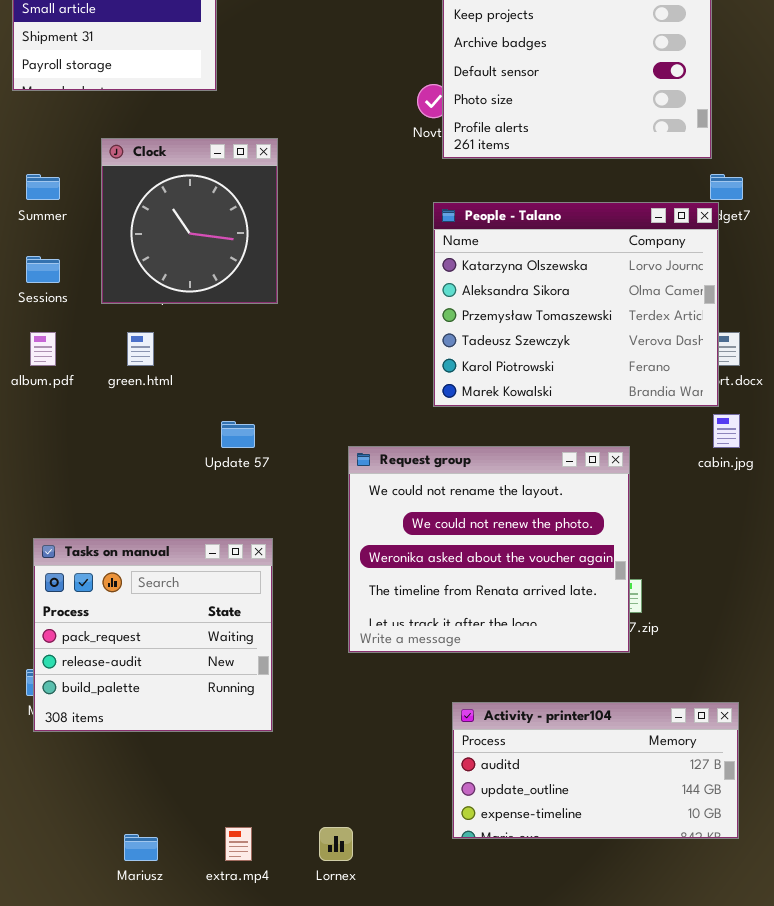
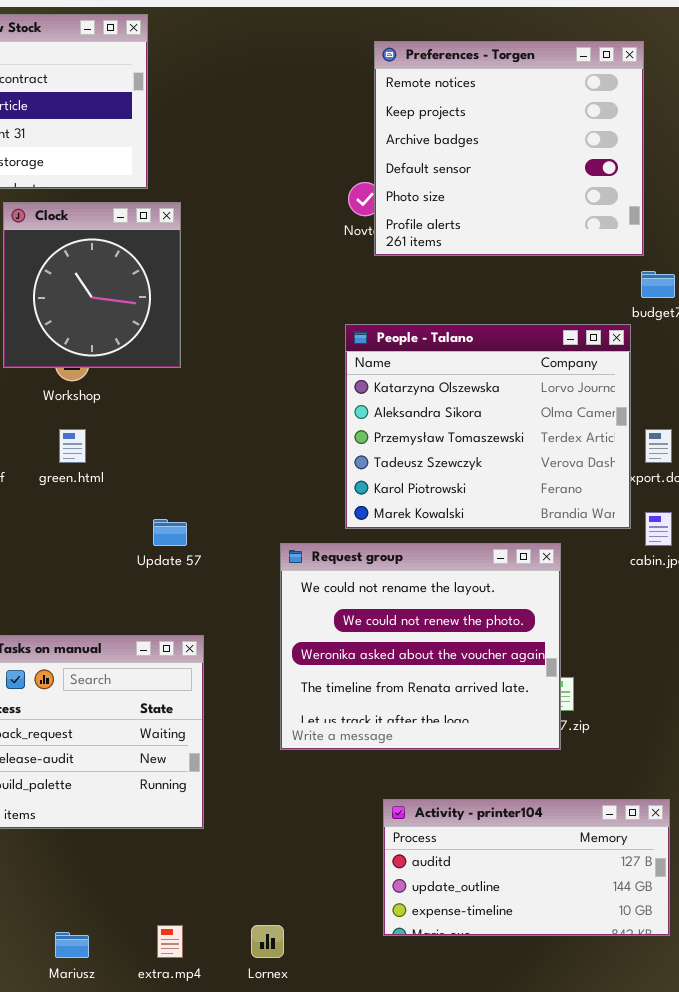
Clock: [101,138,278,304] -> [3,202,181,368], moved
People - Talano: [433,202,719,407] -> [345,324,631,529], moved

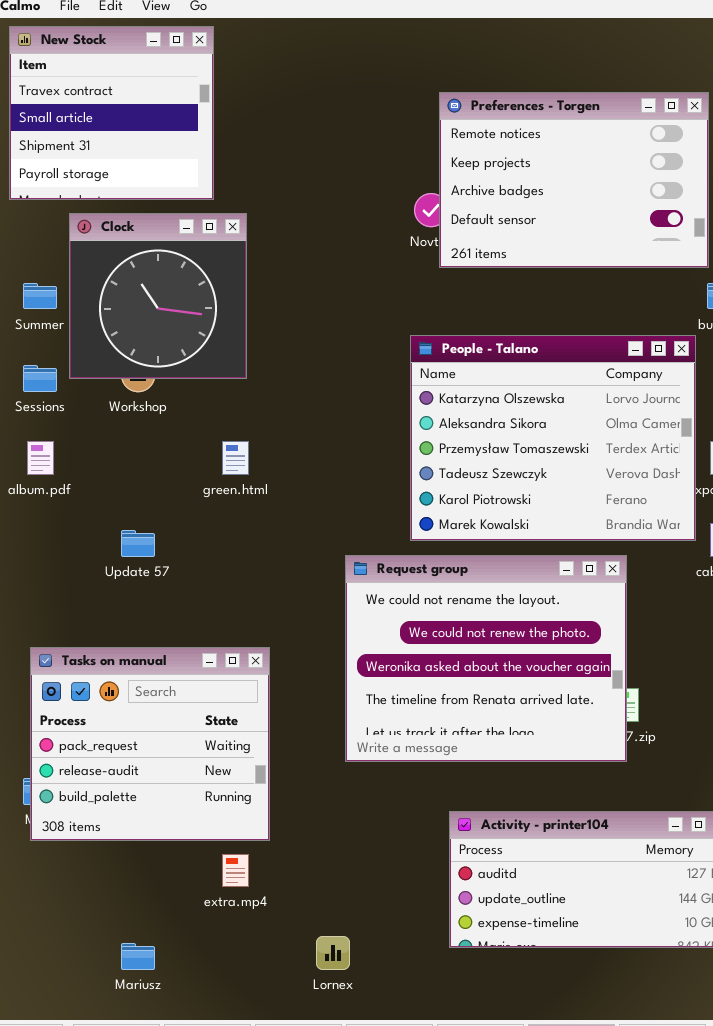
Preferences - Torgen: [374,41,644,256] -> [439,92,709,268], resized
green.html: [59,429,86,463] -> [222,441,249,475], moved
Update 57: [153,519,187,546] -> [121,530,155,557], moved
extra.mp4: [157,925,183,958] -> [222,854,249,887], moved

